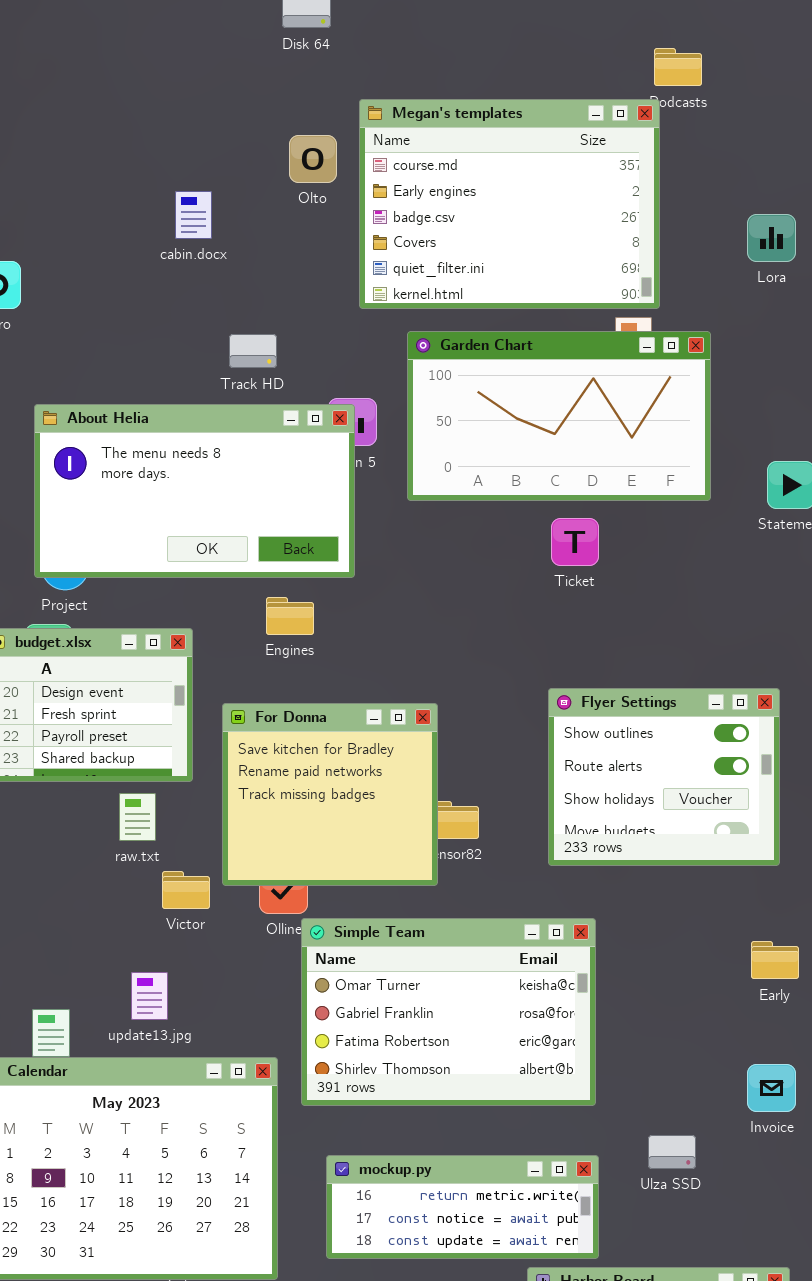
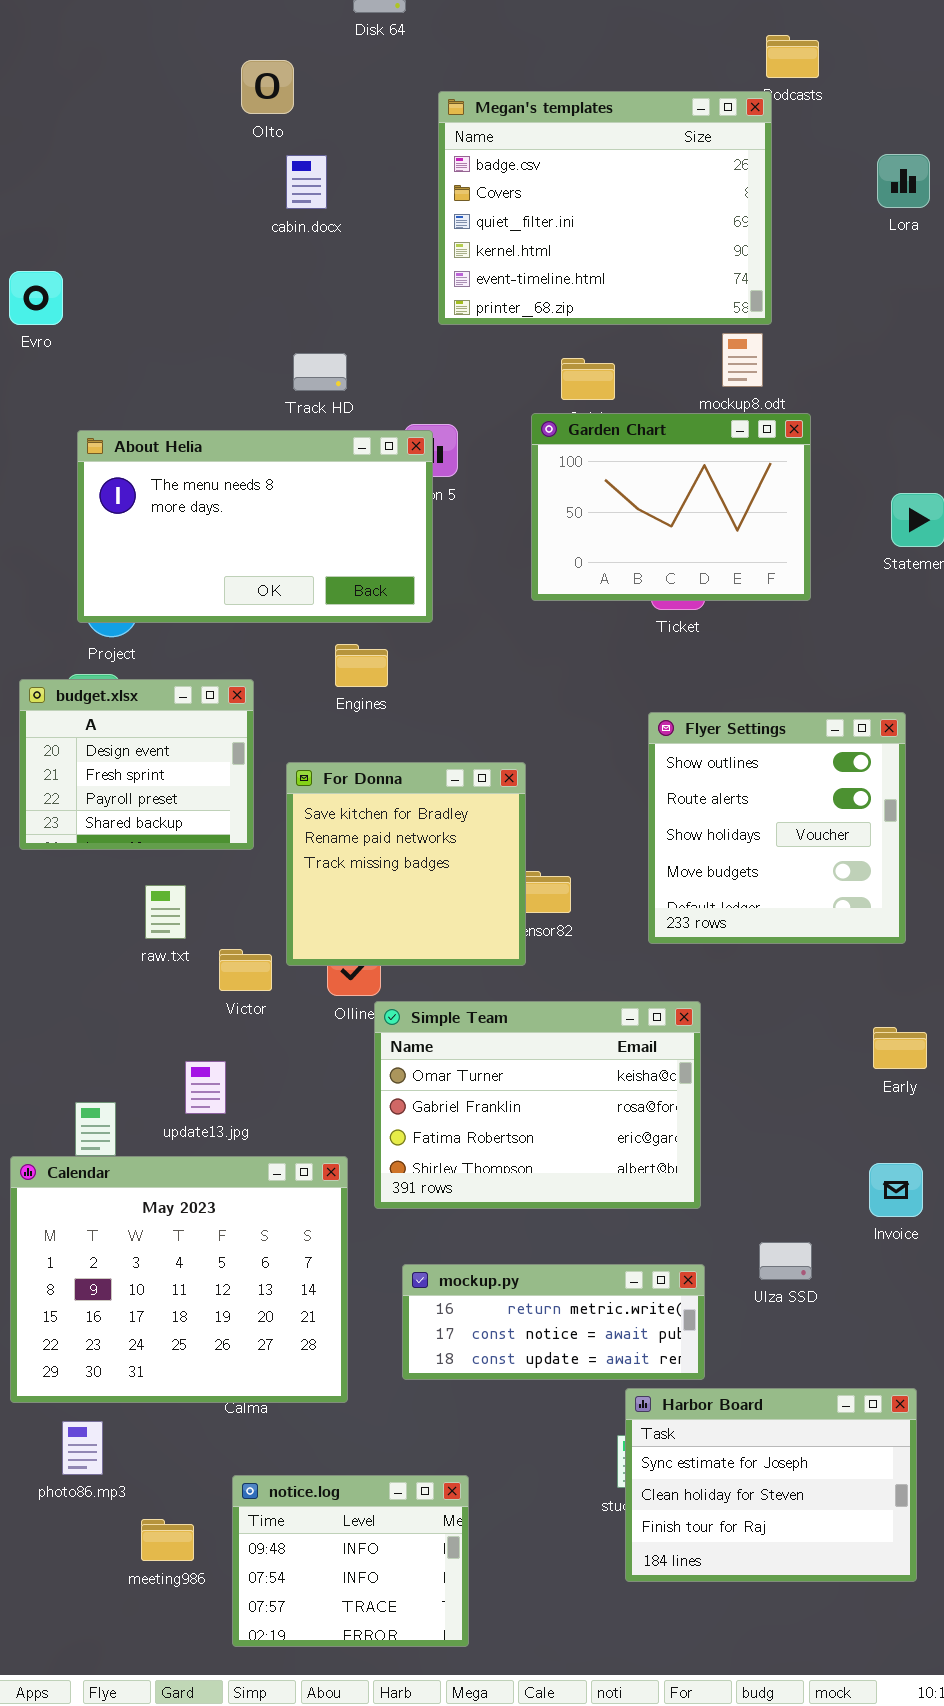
Megan's templates: [359,99,660,309] -> [438,91,772,325], scrolled down 2 rows
Olto: [289,135,337,183] -> [241,60,294,114], moved
cabin.docx: [175,191,212,239] -> [286,155,327,209], moved
Lora: [747,214,796,262] -> [877,154,930,208], moved
Garden Chart: [407,331,711,501] -> [531,413,811,601], moved, resized
Flyer Settings: [548,688,780,866] -> [648,712,906,944], resized
raw.txt: [119,793,156,841] -> [145,885,186,939], moved

